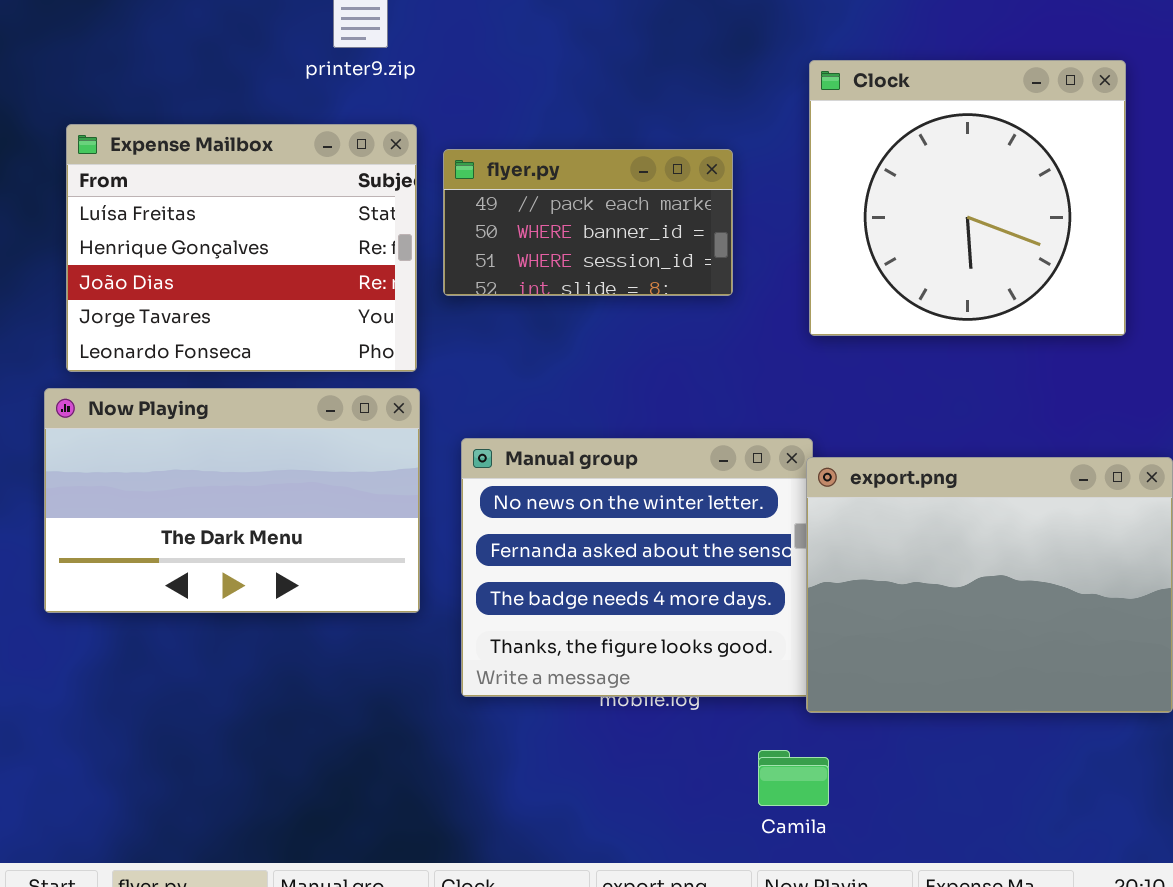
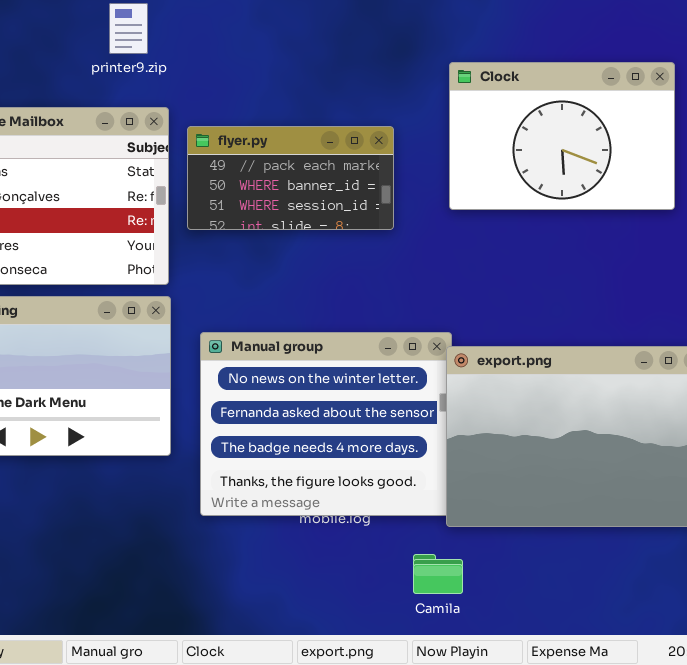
Clock: [809,60,1126,336] -> [449,62,675,210], resized

